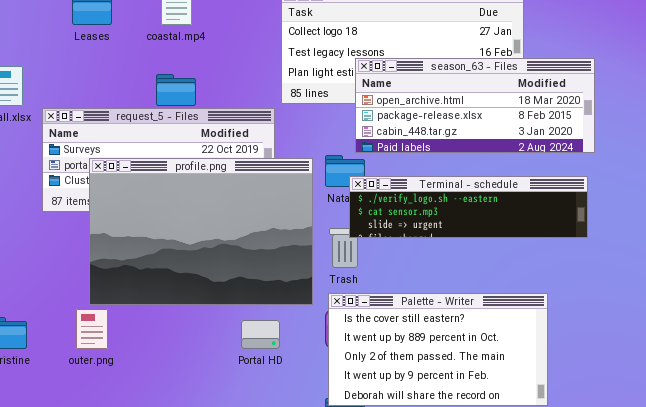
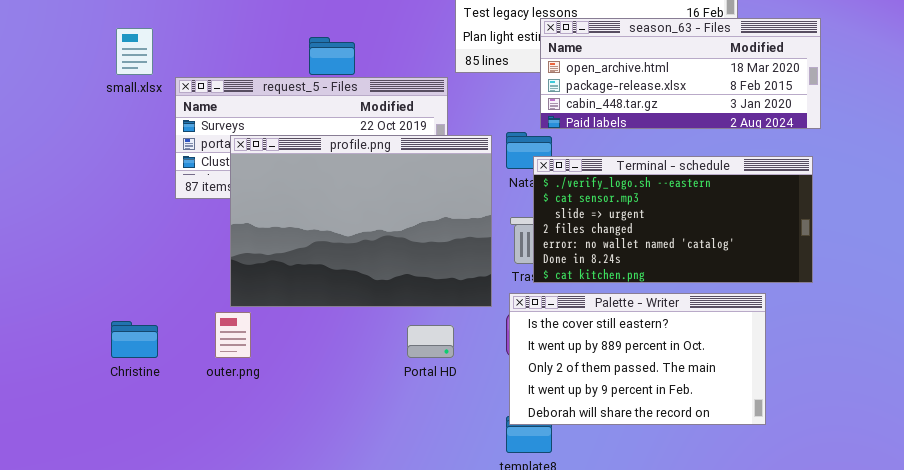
Terminal - schedule: [349,176,588,238] -> [533,156,813,283], resized

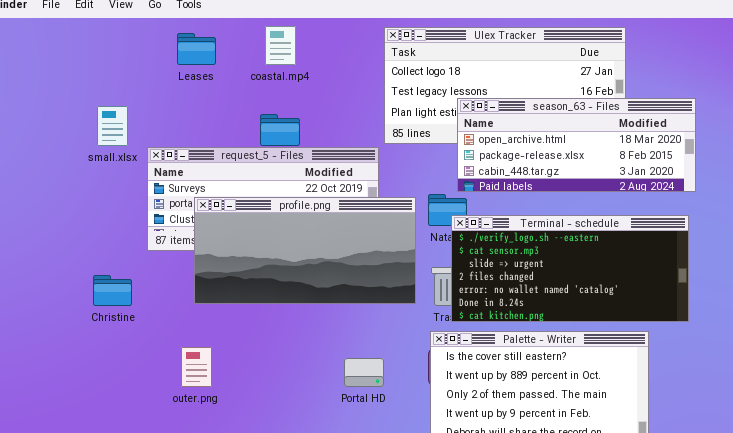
profile.png: [230,135,492,307] -> [194,197,416,304], resized
Christine: [111,321,158,358] -> [93,275,132,306], moved

